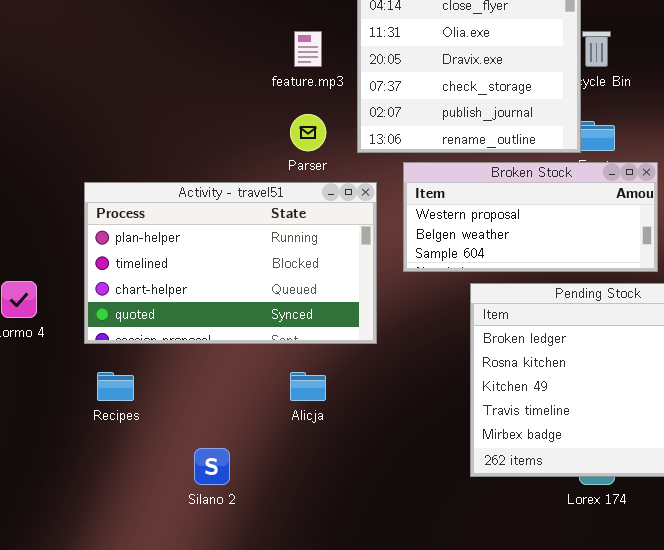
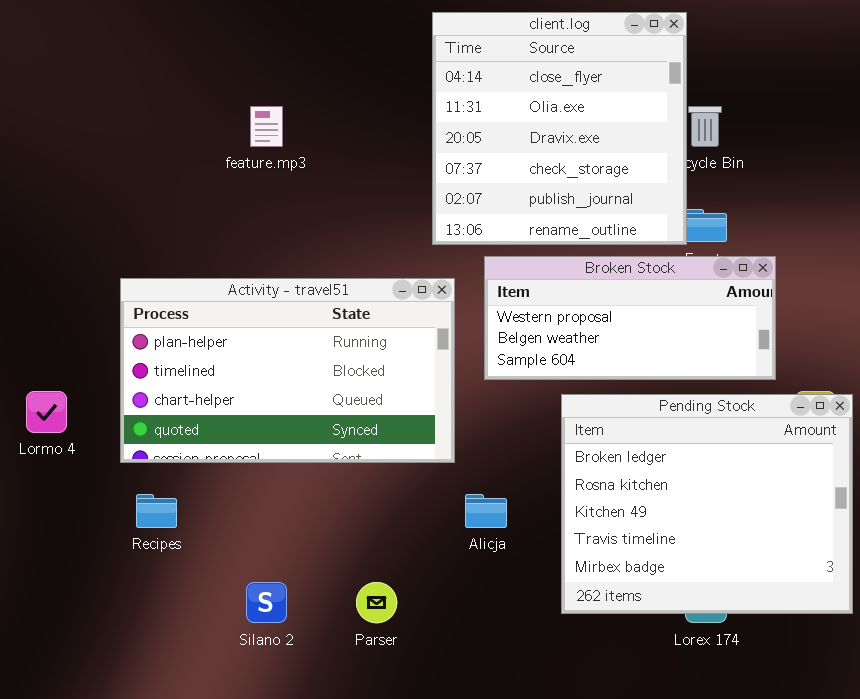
feature.mp3: [294,31,322,67] -> [250,106,283,147], moved
Parser: [290,114,326,151] -> [356,582,397,623], moved
Alicja: [290,372,326,401] -> [465,494,507,528], moved

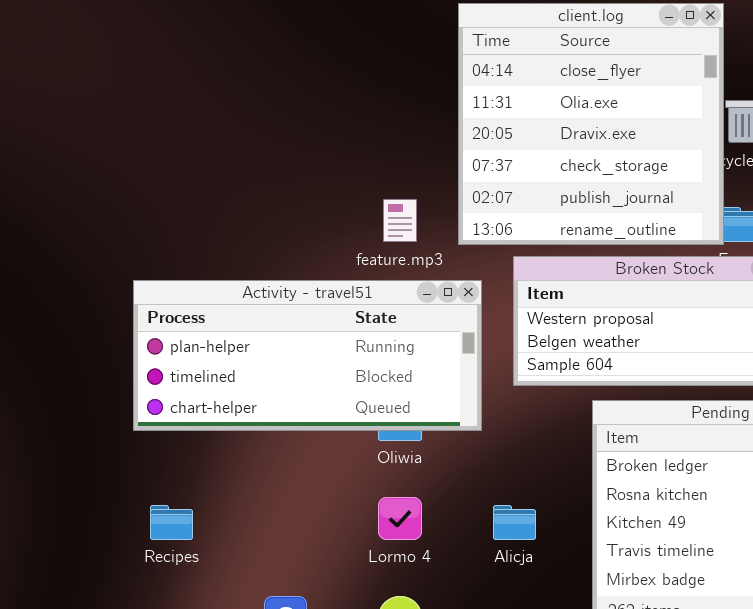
feature.mp3: [250,106,283,147] -> [383,199,417,242], moved
Activity - travel51: [120,278,455,463] -> [133,280,482,431], resized
Lormo 4: [26,391,67,433] -> [378,497,422,540], moved

